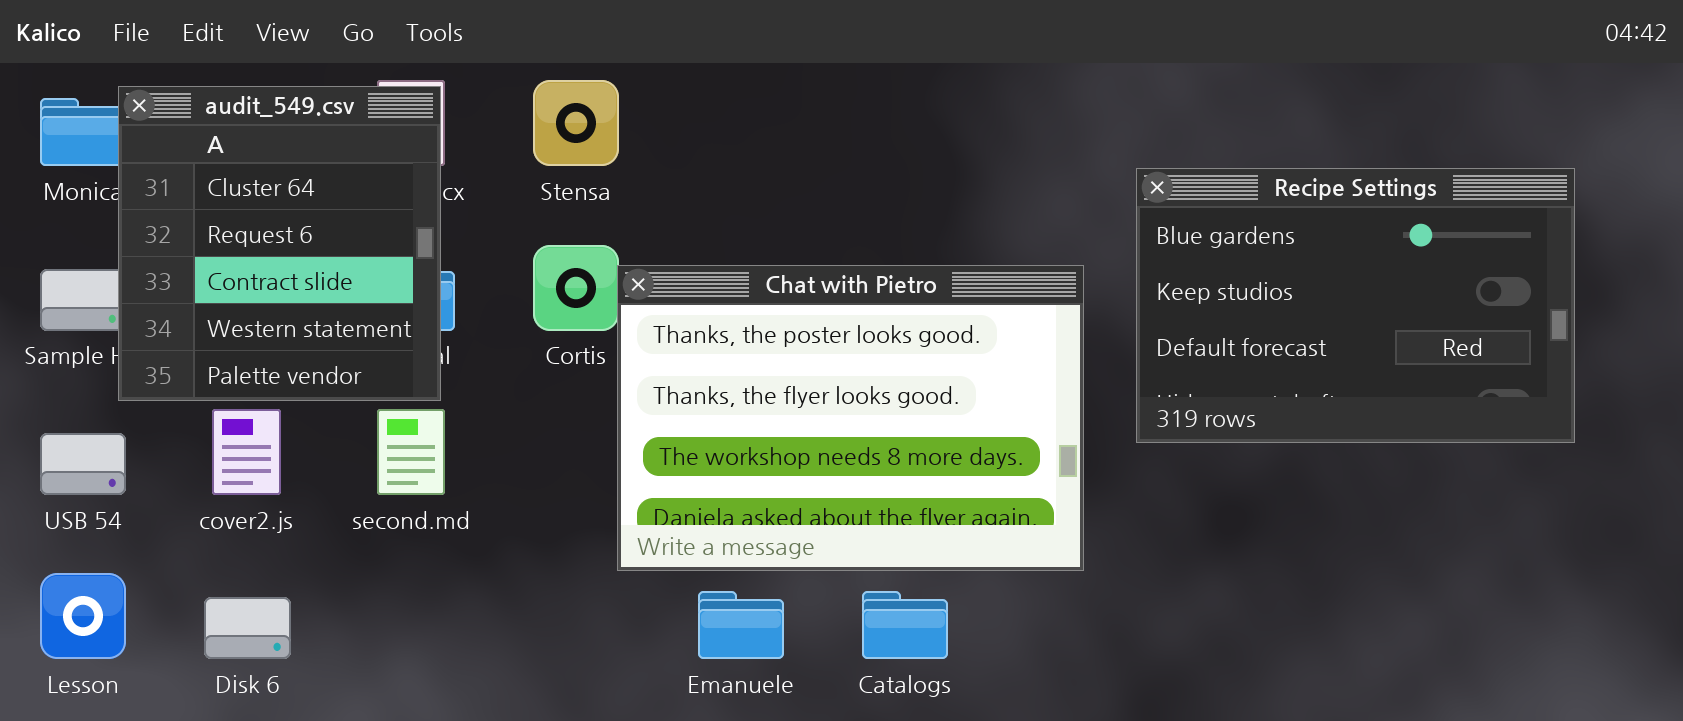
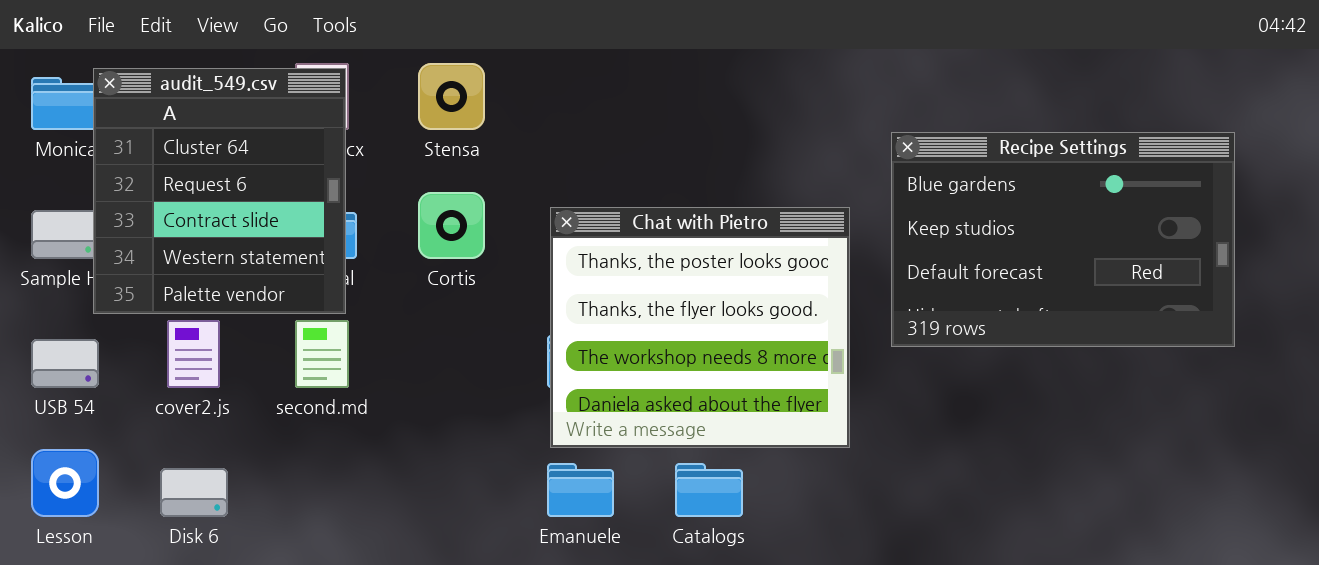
Chat with Pietro: [617,265,1084,571] -> [550,207,850,448], resized

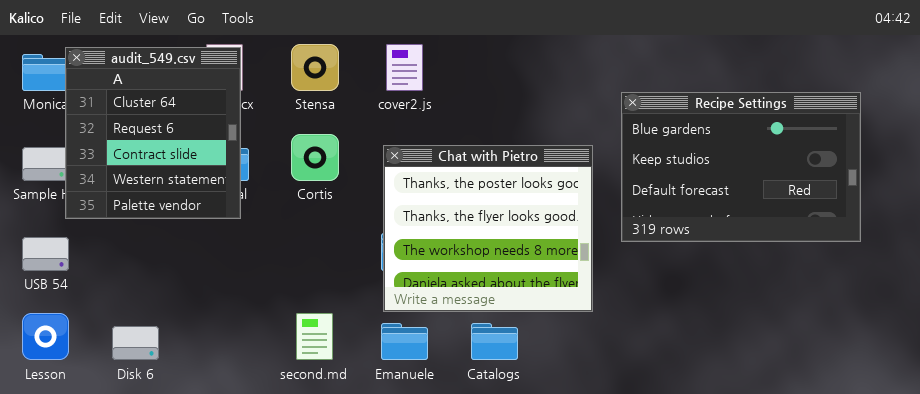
cover2.js: [167,320,220,388] -> [386,44,423,91], moved
second.md: [295,320,349,388] -> [296,313,333,360], moved

